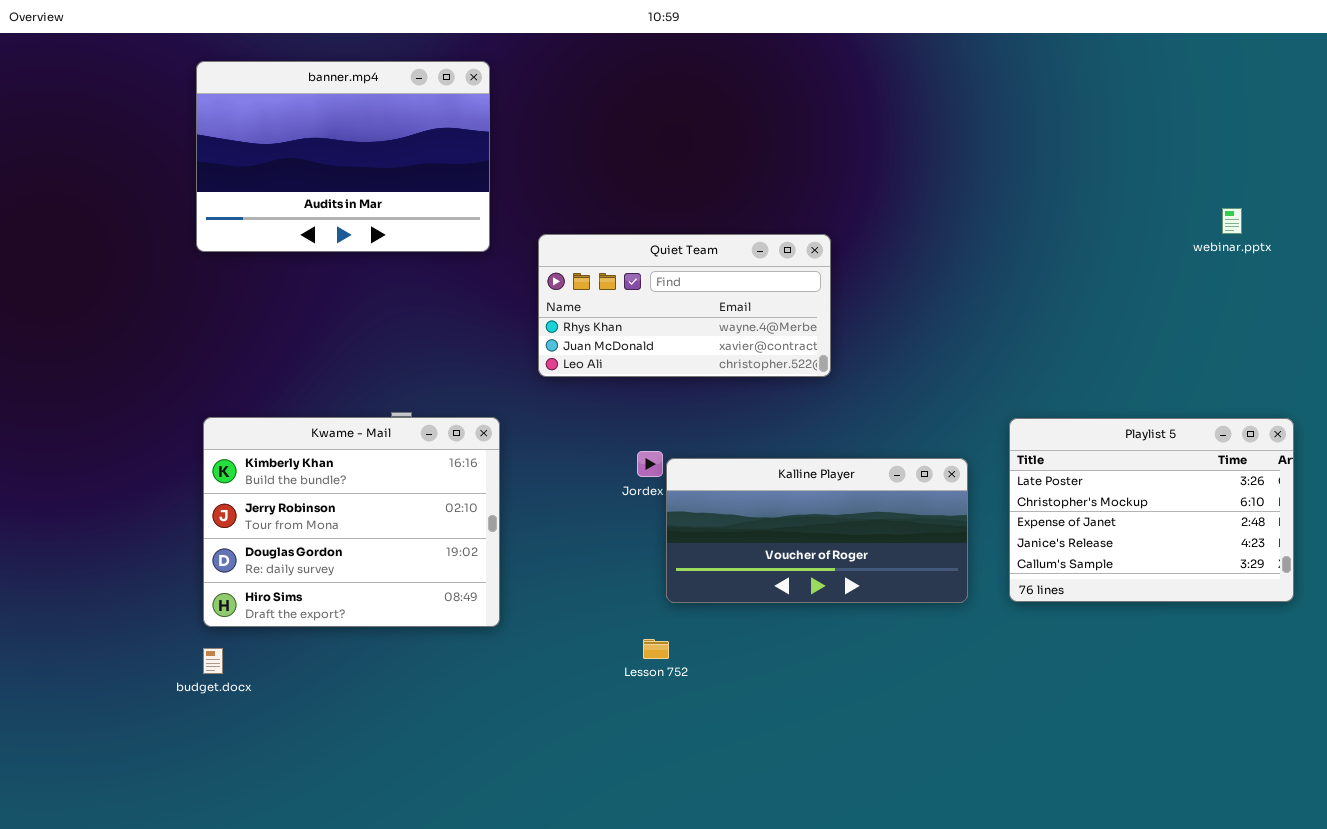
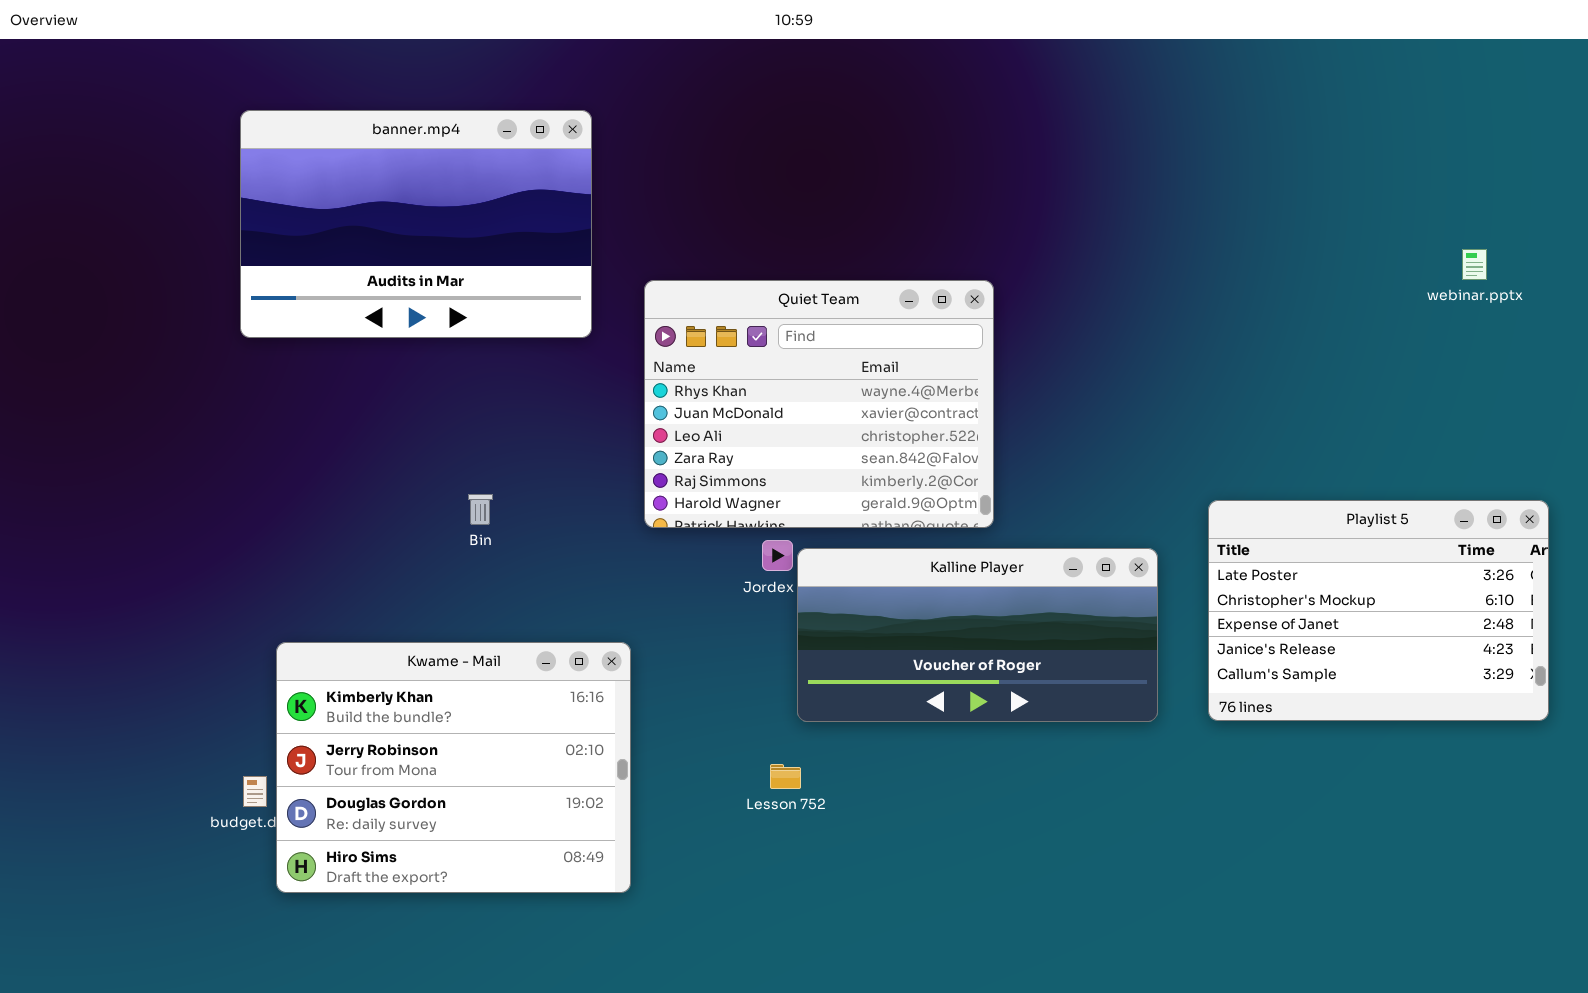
banner.mp4: [196,61,490,252] -> [240,110,592,338], moved
Quiet Team: [538,234,831,377] -> [644,280,994,528], resized
Kwame - Mail: [203,417,500,627] -> [276,642,631,893], moved

